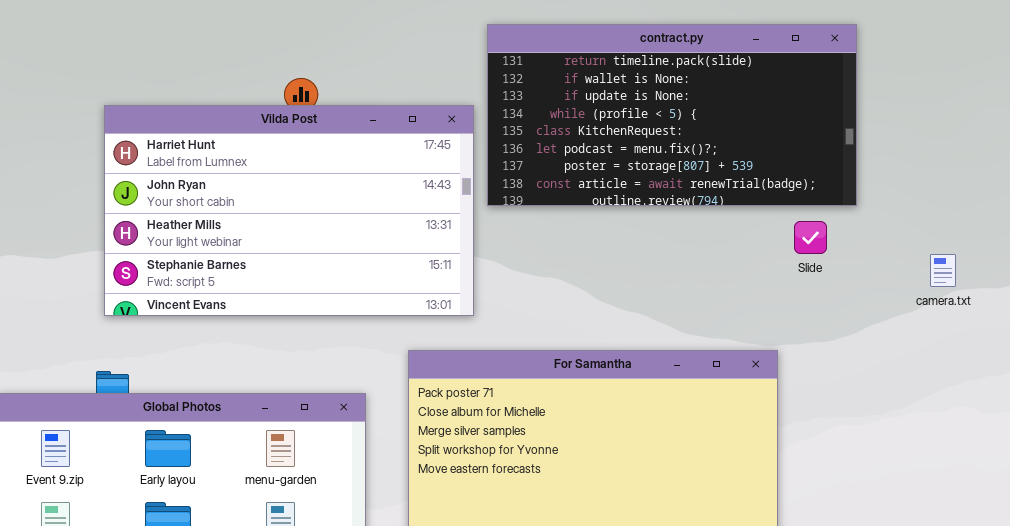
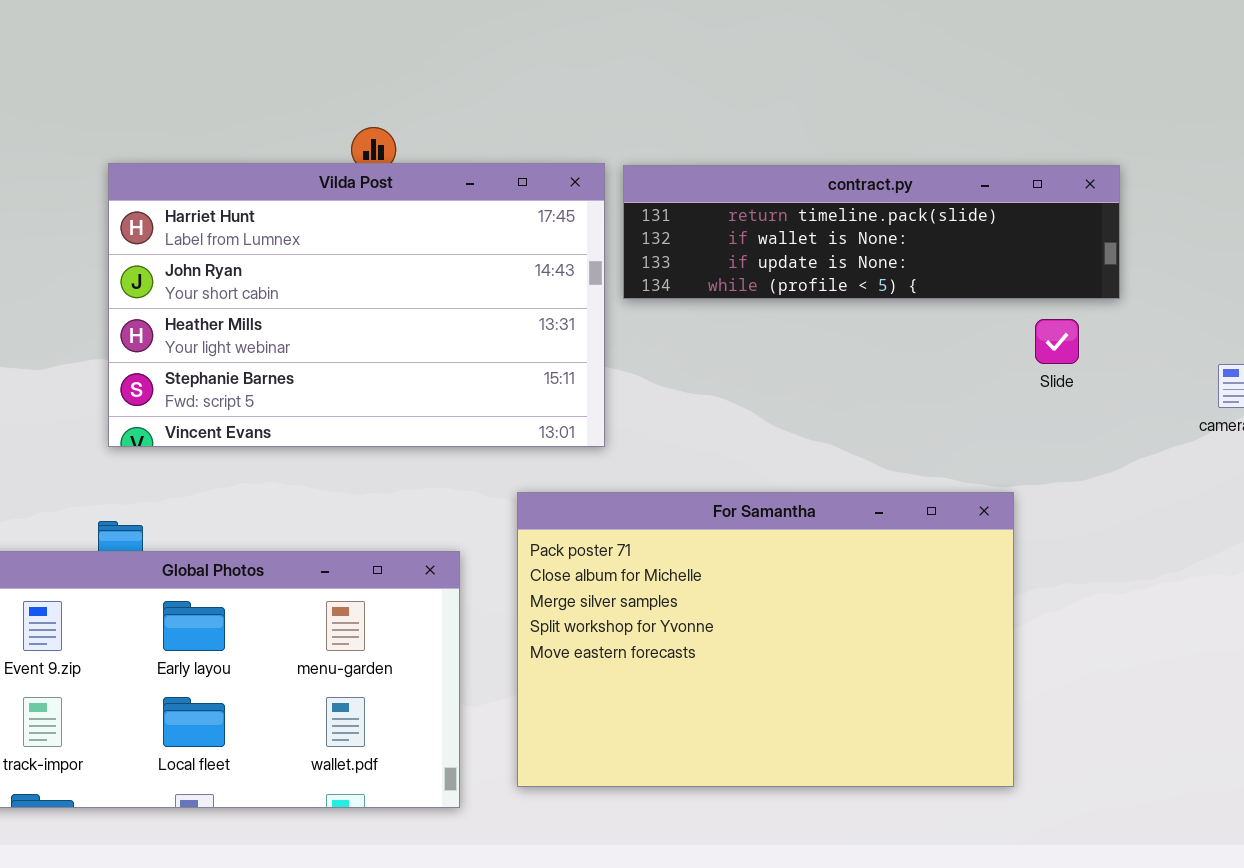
contract.py: [487,24,857,206] -> [623,165,1120,299], resized

